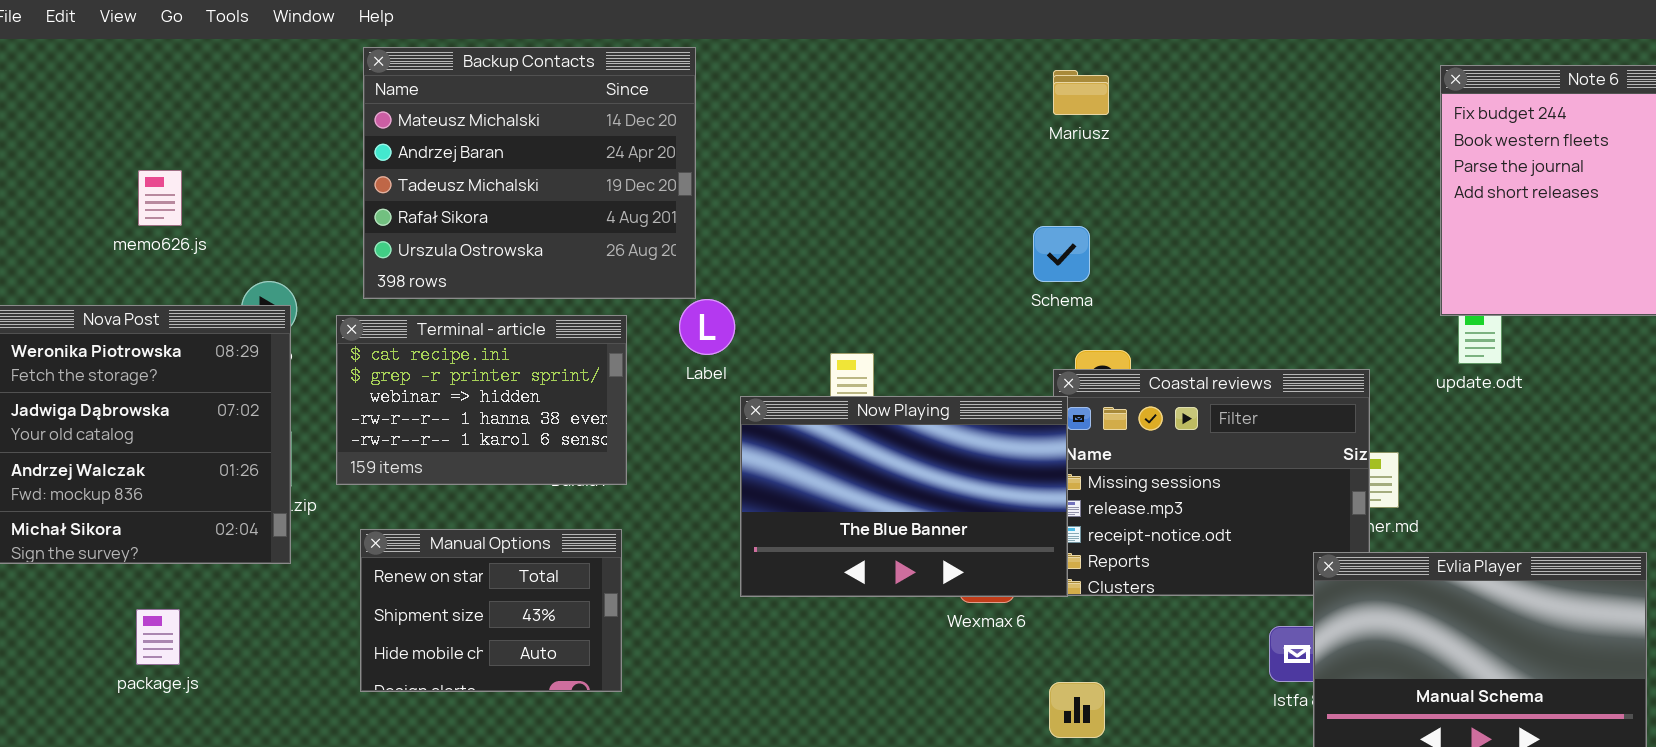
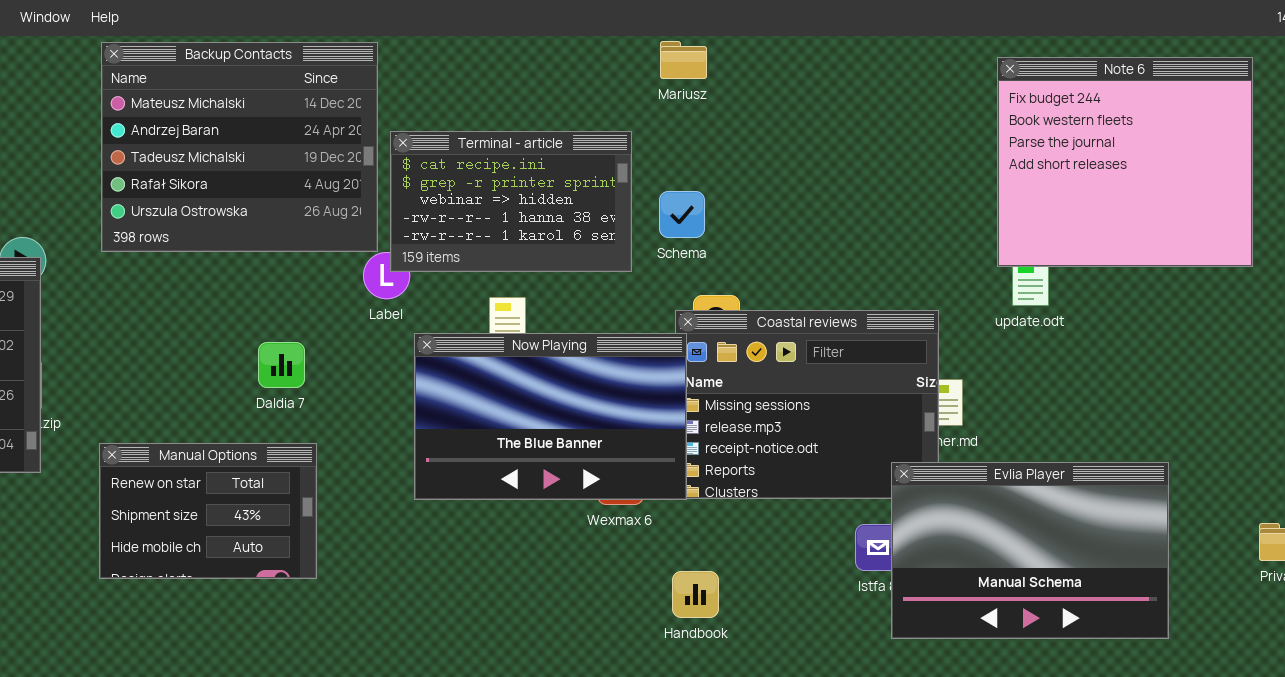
Mariusz: [1053,70,1109,115] -> [660,41,707,79], moved
Terminal - article: [336,315,627,485] -> [390,131,632,272], moved

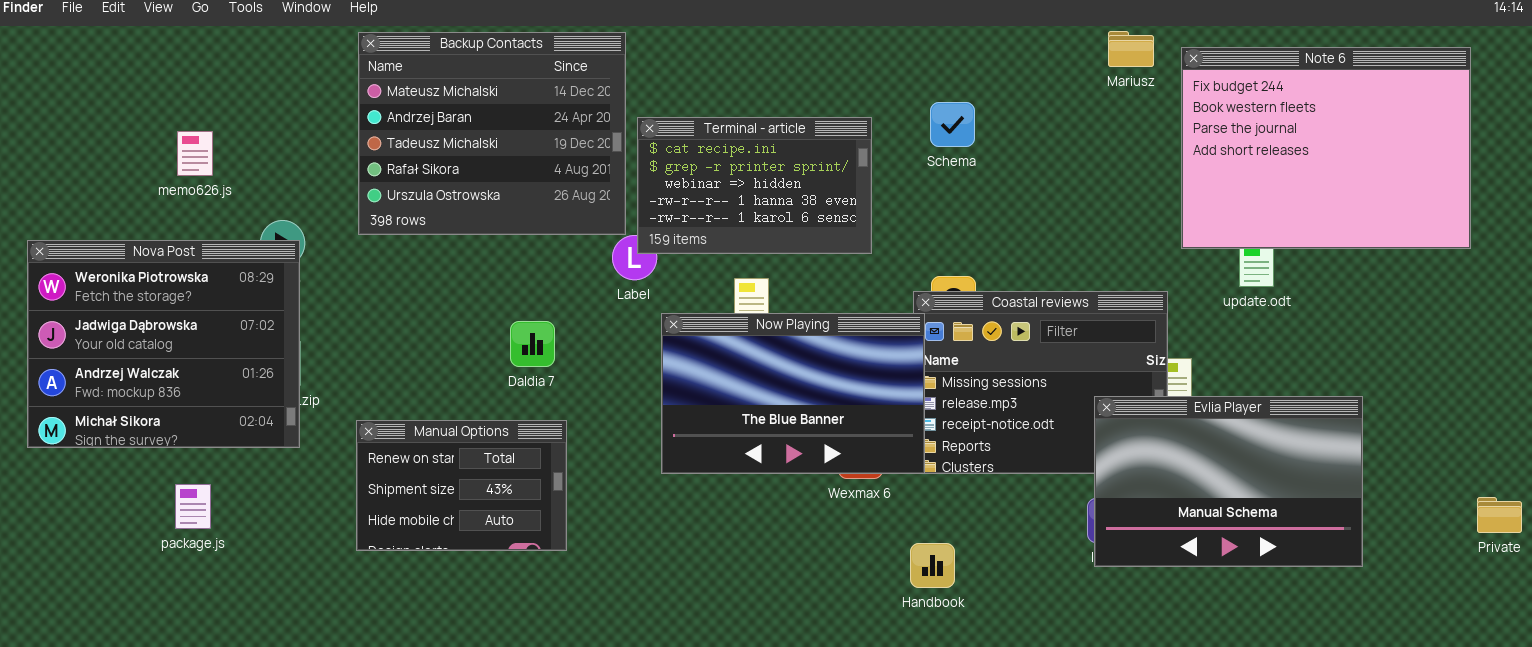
Mariusz: [660,41,707,79] -> [1108,31,1154,67], moved
Note 6: [997,57,1253,267] -> [1181,47,1471,249], resized
Schema: [659,191,705,238] -> [930,102,975,147], moved
Evlia Player: [891,462,1169,639] -> [1094,396,1363,567], moved

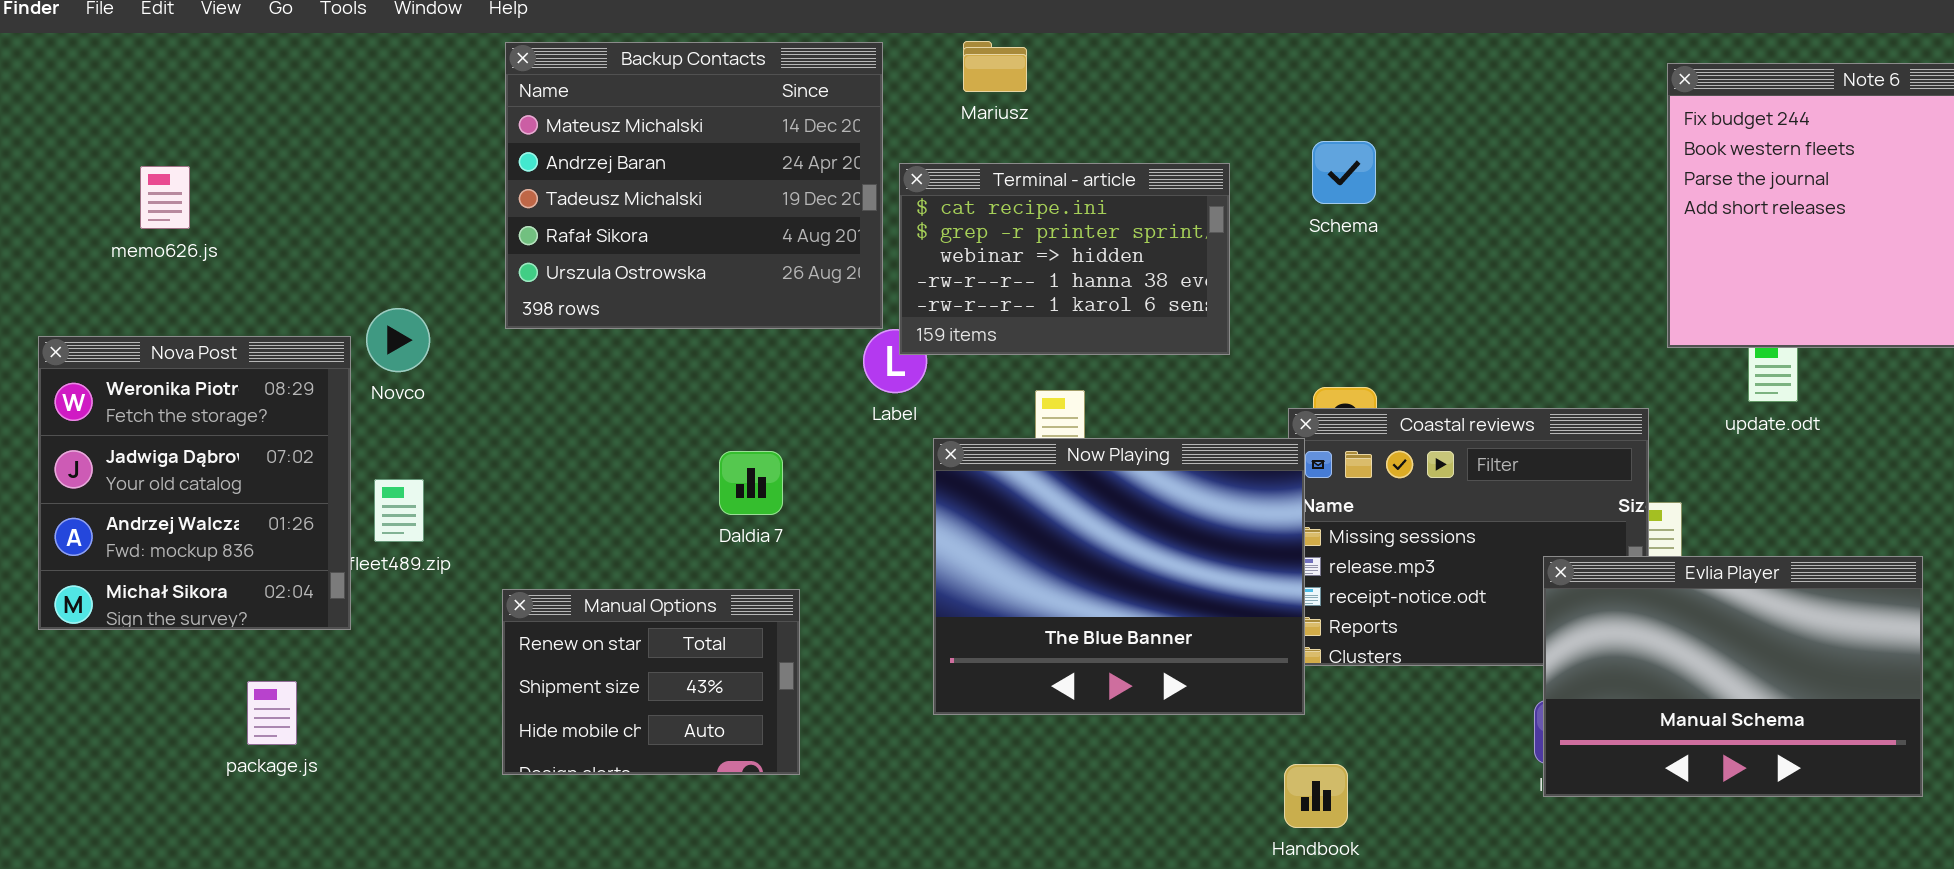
Mariusz: [1108,31,1154,67] -> [963,41,1027,92], moved
memo626.js: [177,131,213,176] -> [140,166,190,229], moved
Nova Post: [27,240,300,448] -> [38,336,351,630], resized
Now Playing: [661,313,925,474] -> [933,438,1305,715], resized

